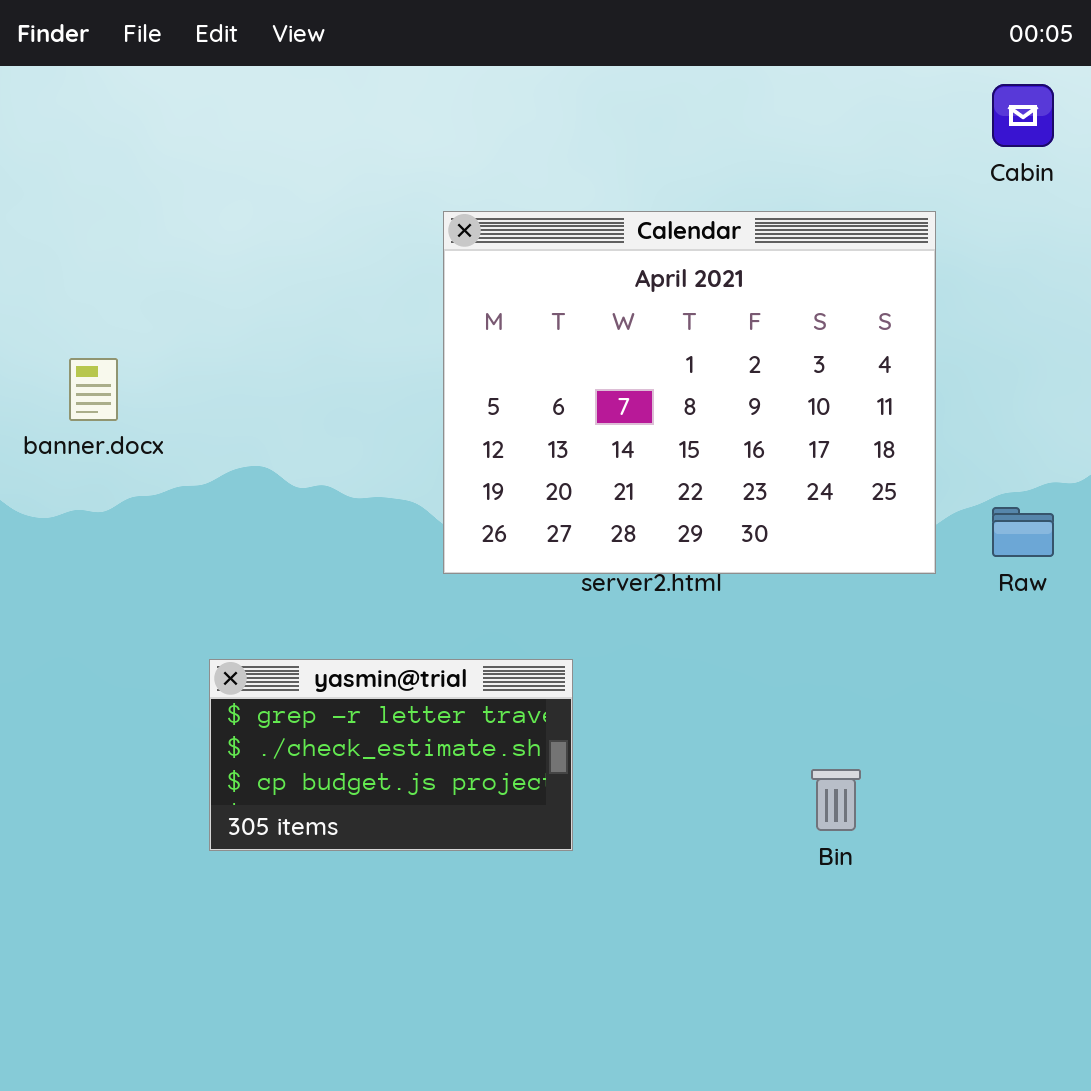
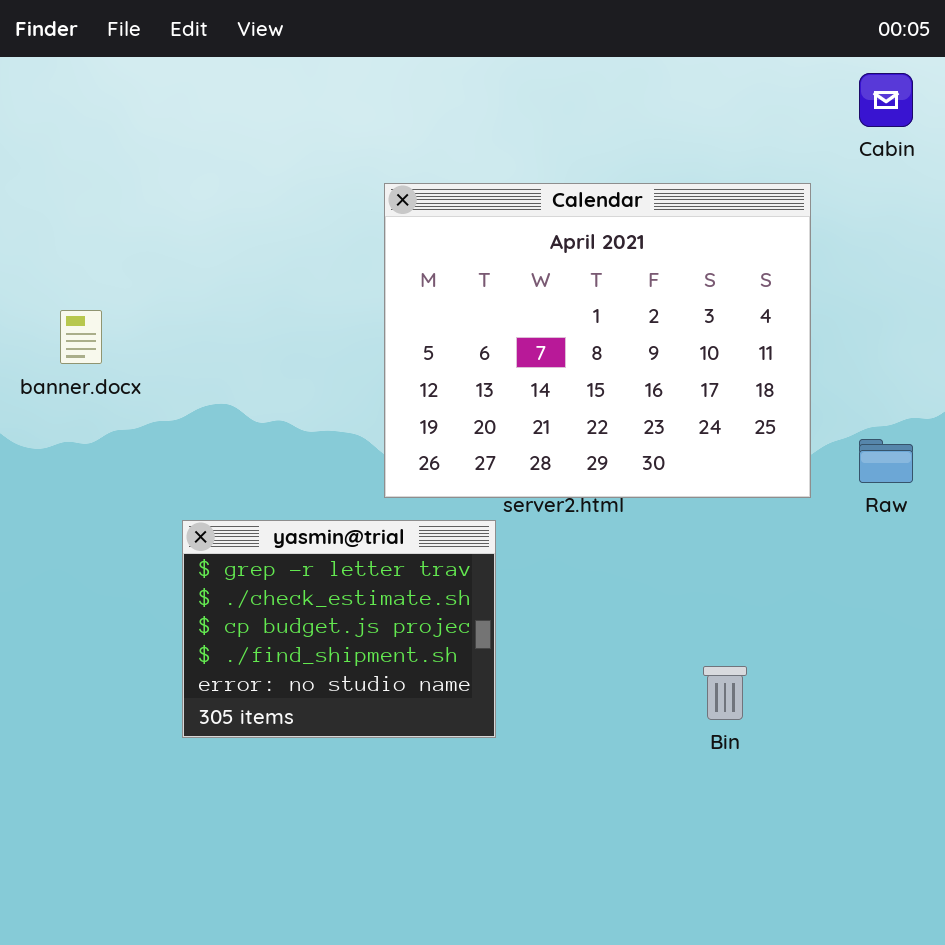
yasmin@trial: [209,659,573,851] -> [182,520,496,738], resized

